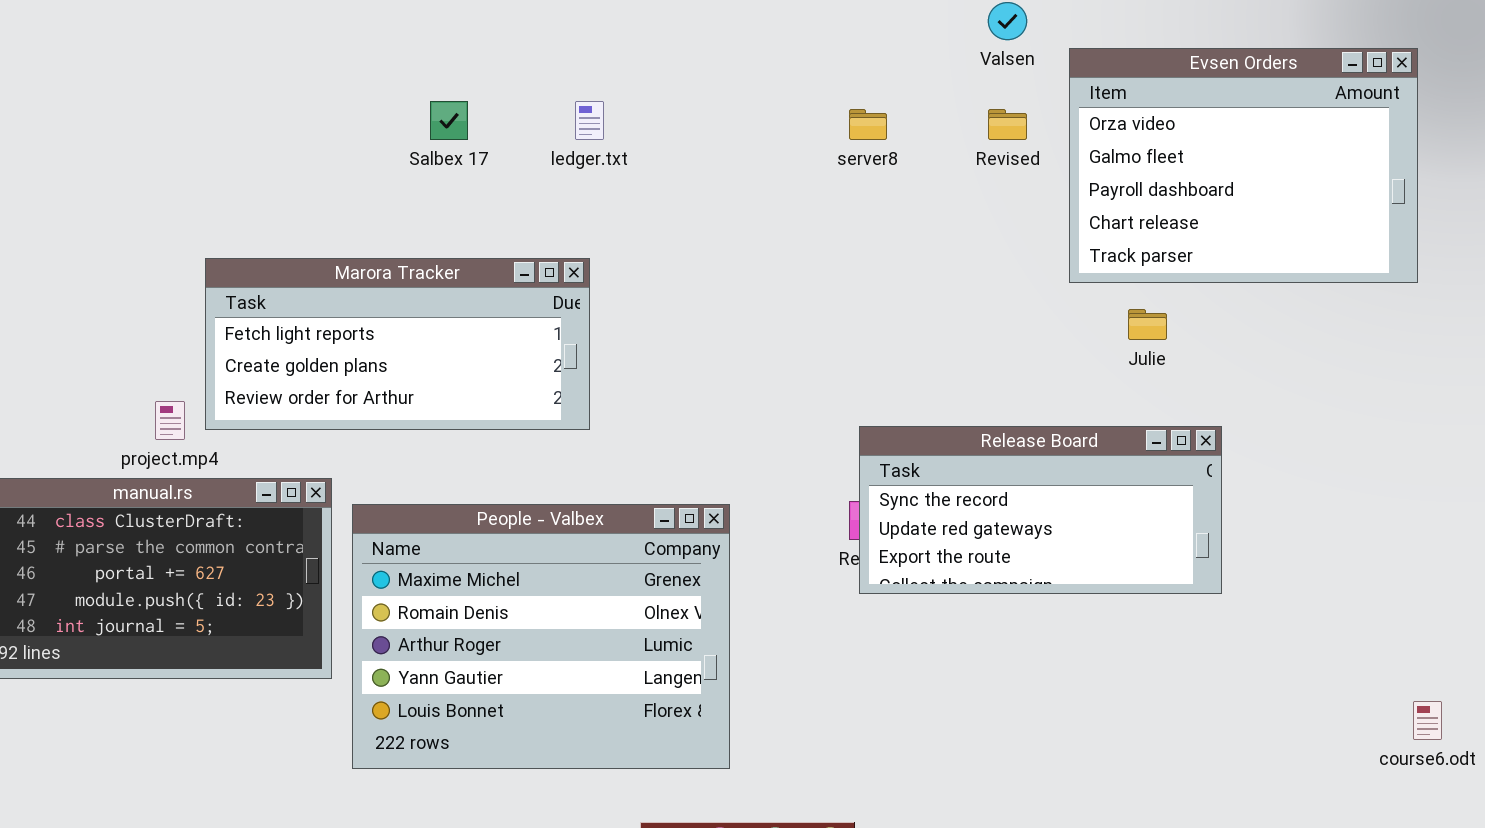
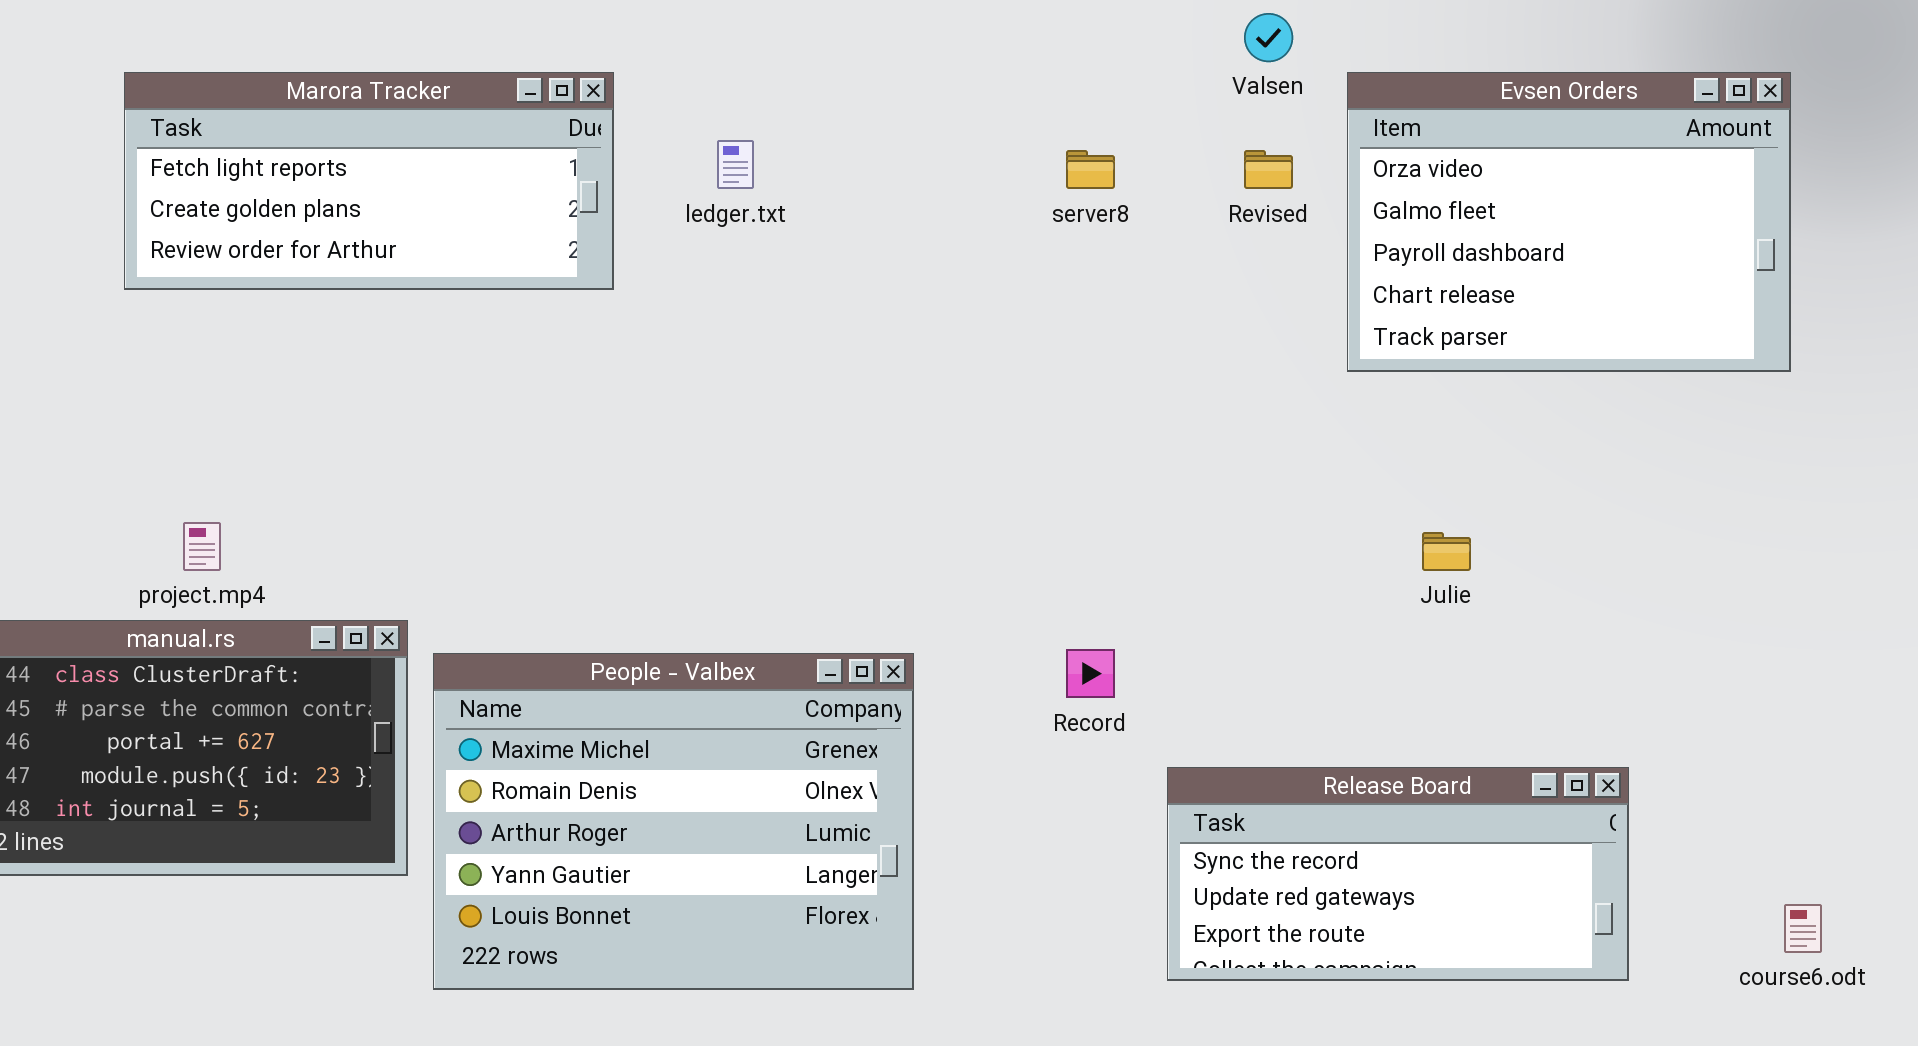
Marora Tracker: [205,258,590,430] -> [124,72,614,290], moved
Julie: [1128,309,1167,340] -> [1422,532,1471,571], moved
Release Board: [859,426,1222,594] -> [1167,767,1629,981], moved

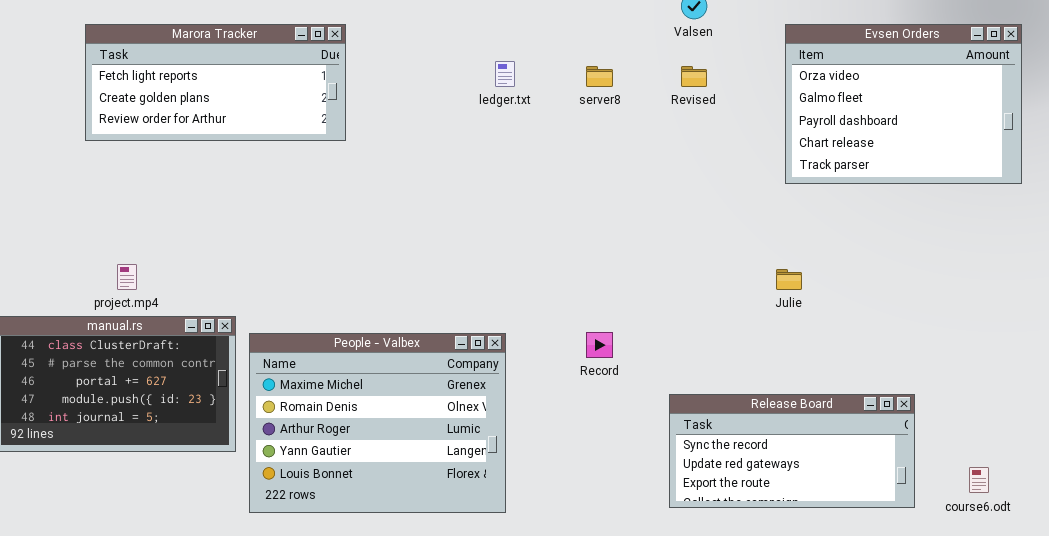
Evsen Orders: [1347,72,1791,372] -> [785,24,1022,184], moved
ledger.txt: [717,140,754,189] -> [495,61,515,87], moved
Release Board: [1167,767,1629,981] -> [669,394,915,508], moved

